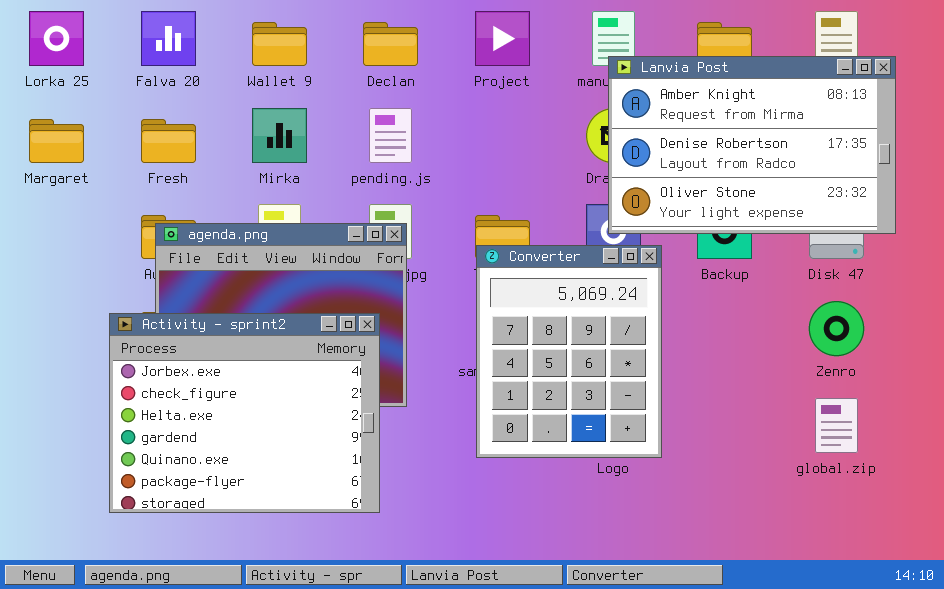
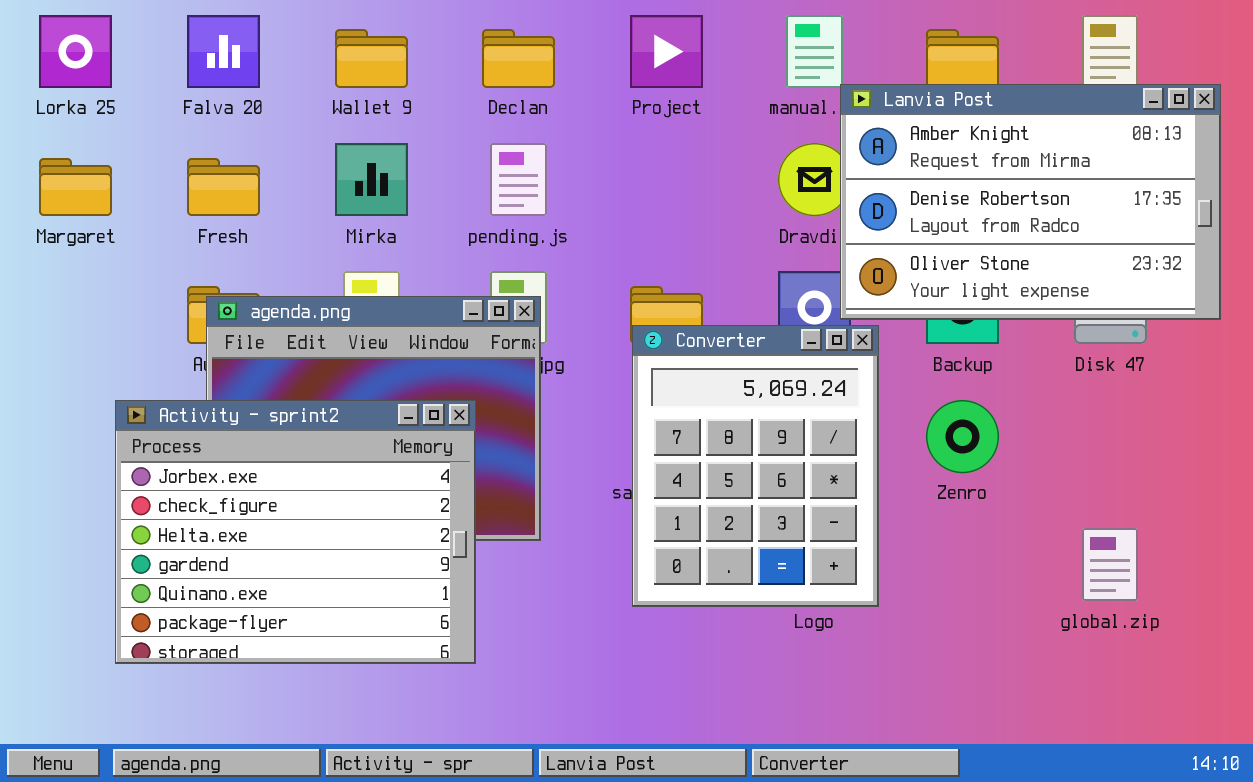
Lanvia Post: [608,56,896,234] -> [840,84,1221,320], moved
Zenro: [809,301,864,356] -> [926,400,999,473], moved
Activity - sprint2: [109,313,380,513] -> [115,400,476,664], moved

